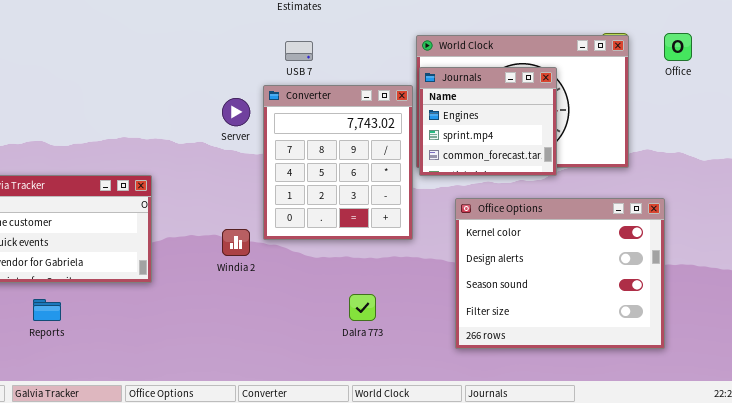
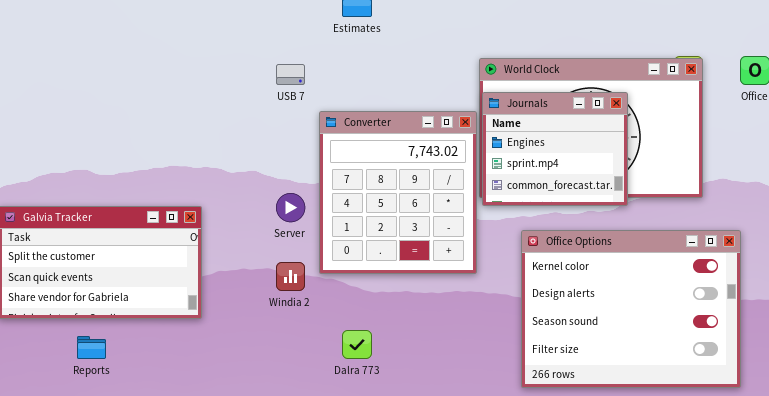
USB 7: [285,41,313,61] -> [276,64,305,85], moved
Server: [222,98,250,126] -> [276,193,305,222], moved
Dalra 773: [349,294,376,321] -> [342,330,372,359], moved

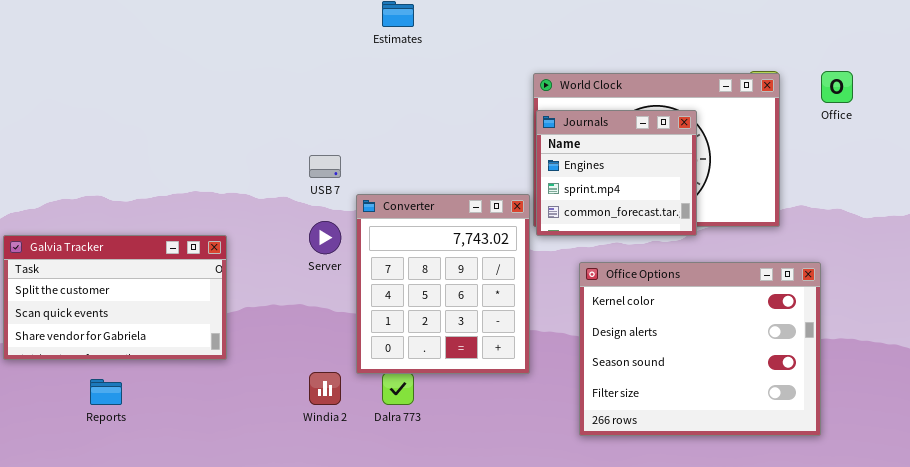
USB 7: [276,64,305,85] -> [309,155,341,178], moved
Converter: [319,111,477,274] -> [356,194,530,374], moved
Windia 2: [276,262,305,291] -> [309,372,341,405], moved

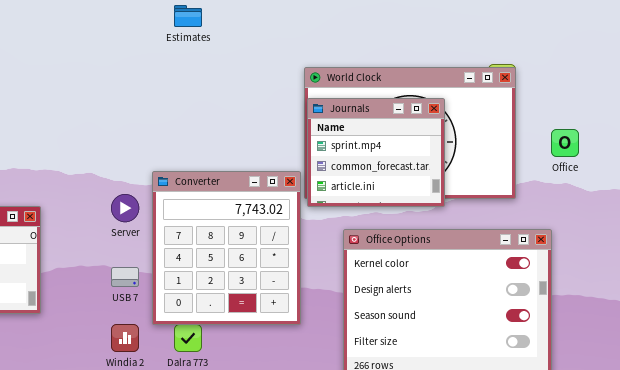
Office: [821,71,853,103] -> [551,129,579,157], moved
Journals: [536,110,697,236] -> [307,98,445,207], scrolled down 1 row
USB 7: [309,155,341,178] -> [111,267,139,287], moved

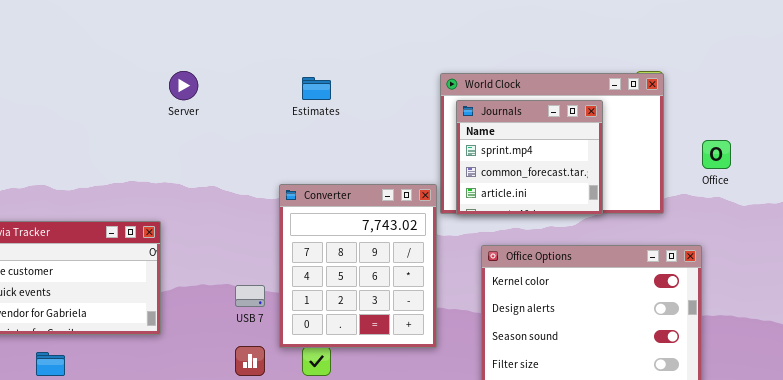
Estimates: [174,5,202,27] -> [302,77,331,100], moved
Journals: [307,98,445,207] -> [456,100,603,215], moved
Server: [111,194,139,222] -> [169,71,198,100], moved

